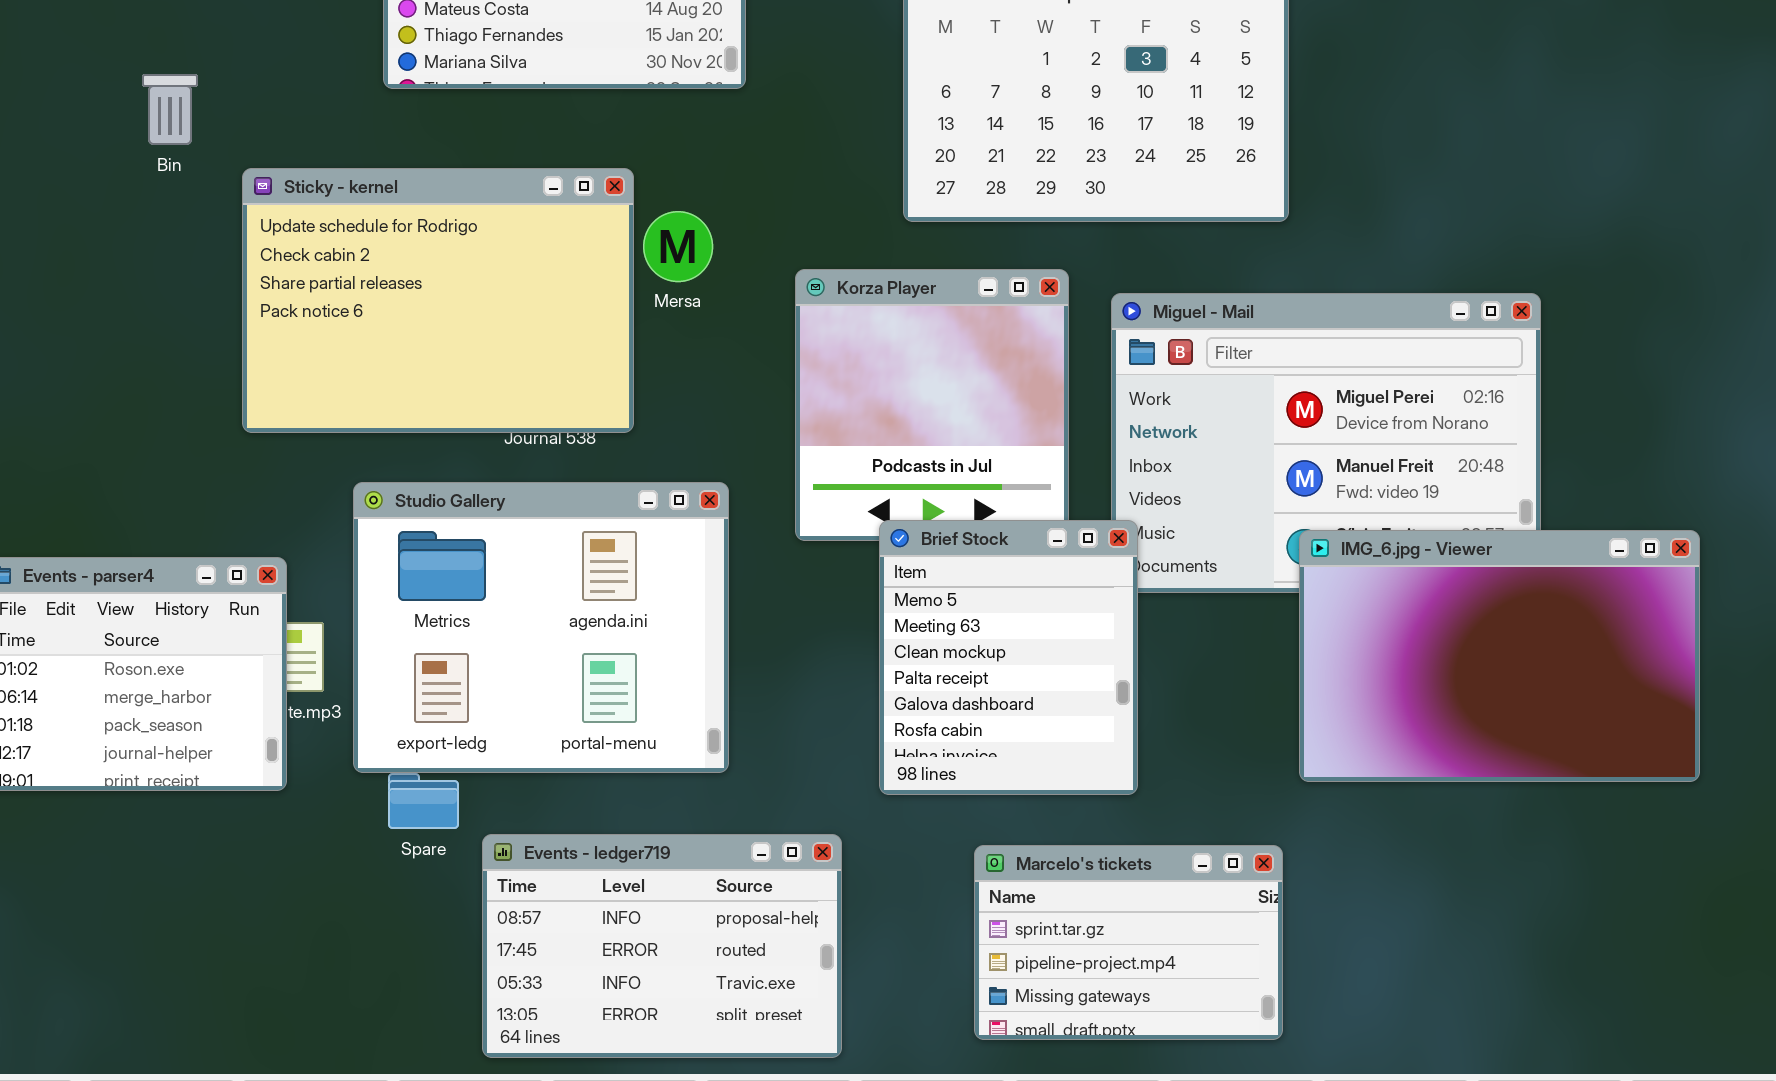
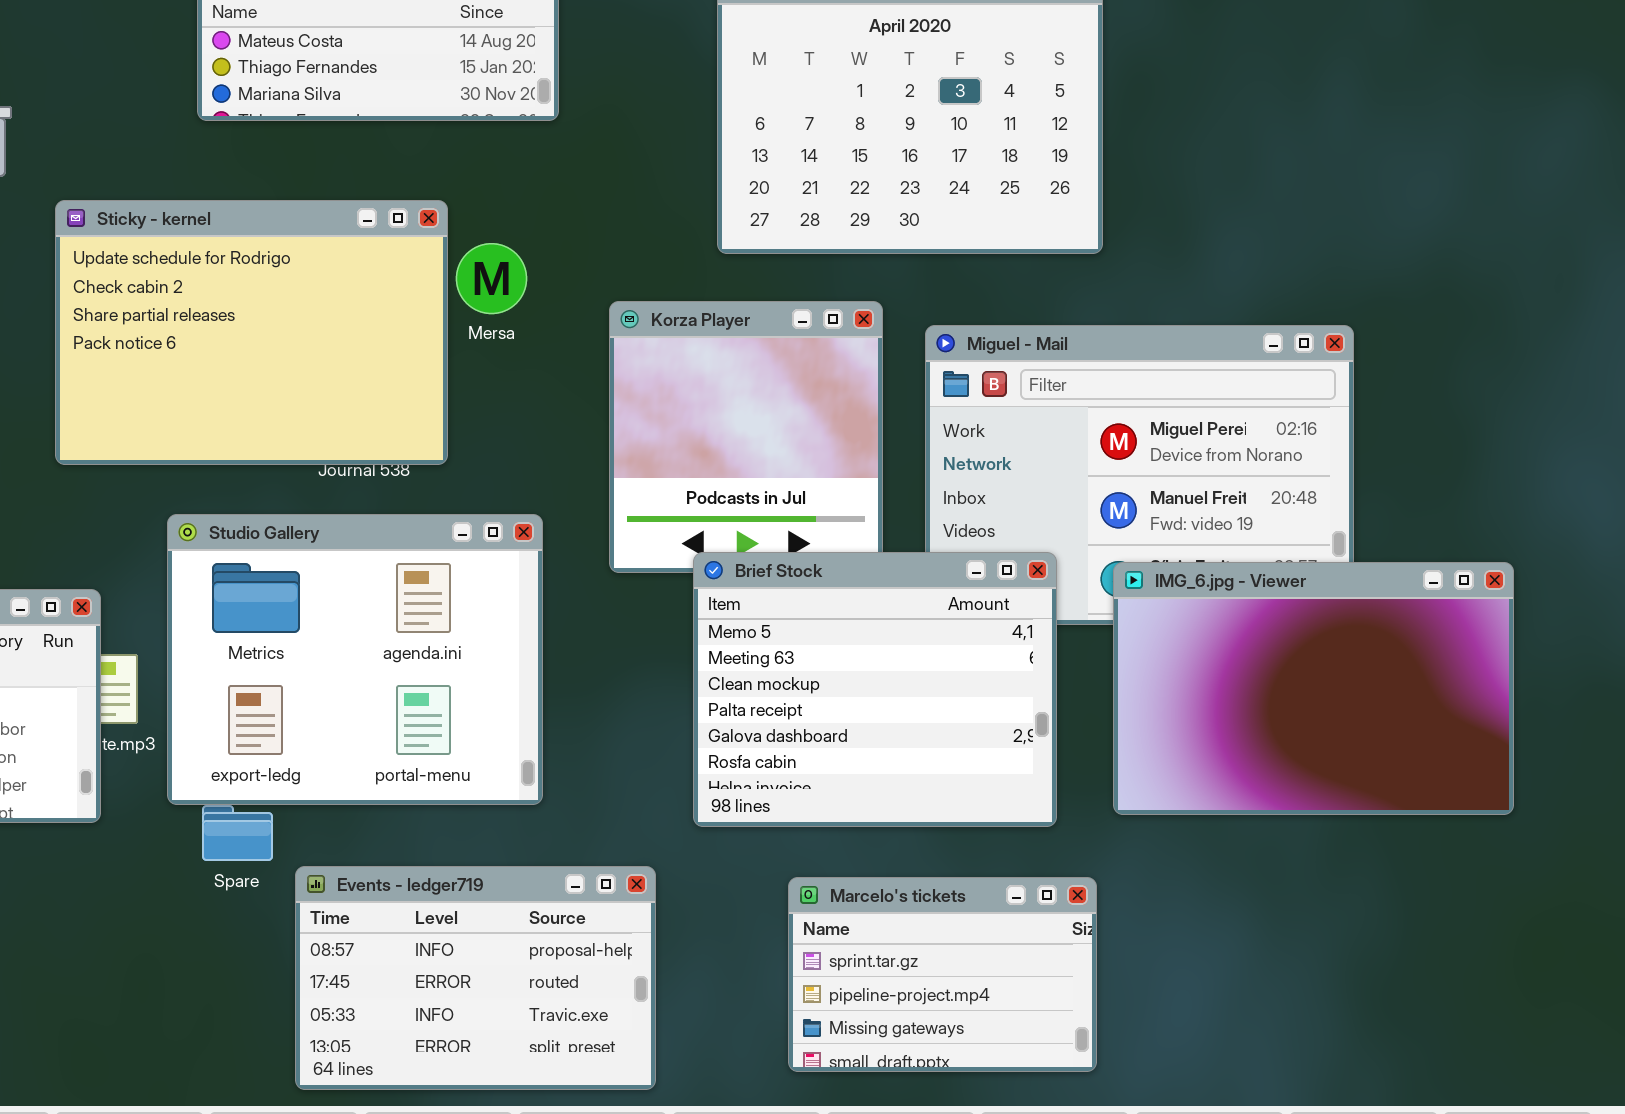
Brief Stock: [879,520,1138,795] -> [693,552,1057,827], resized

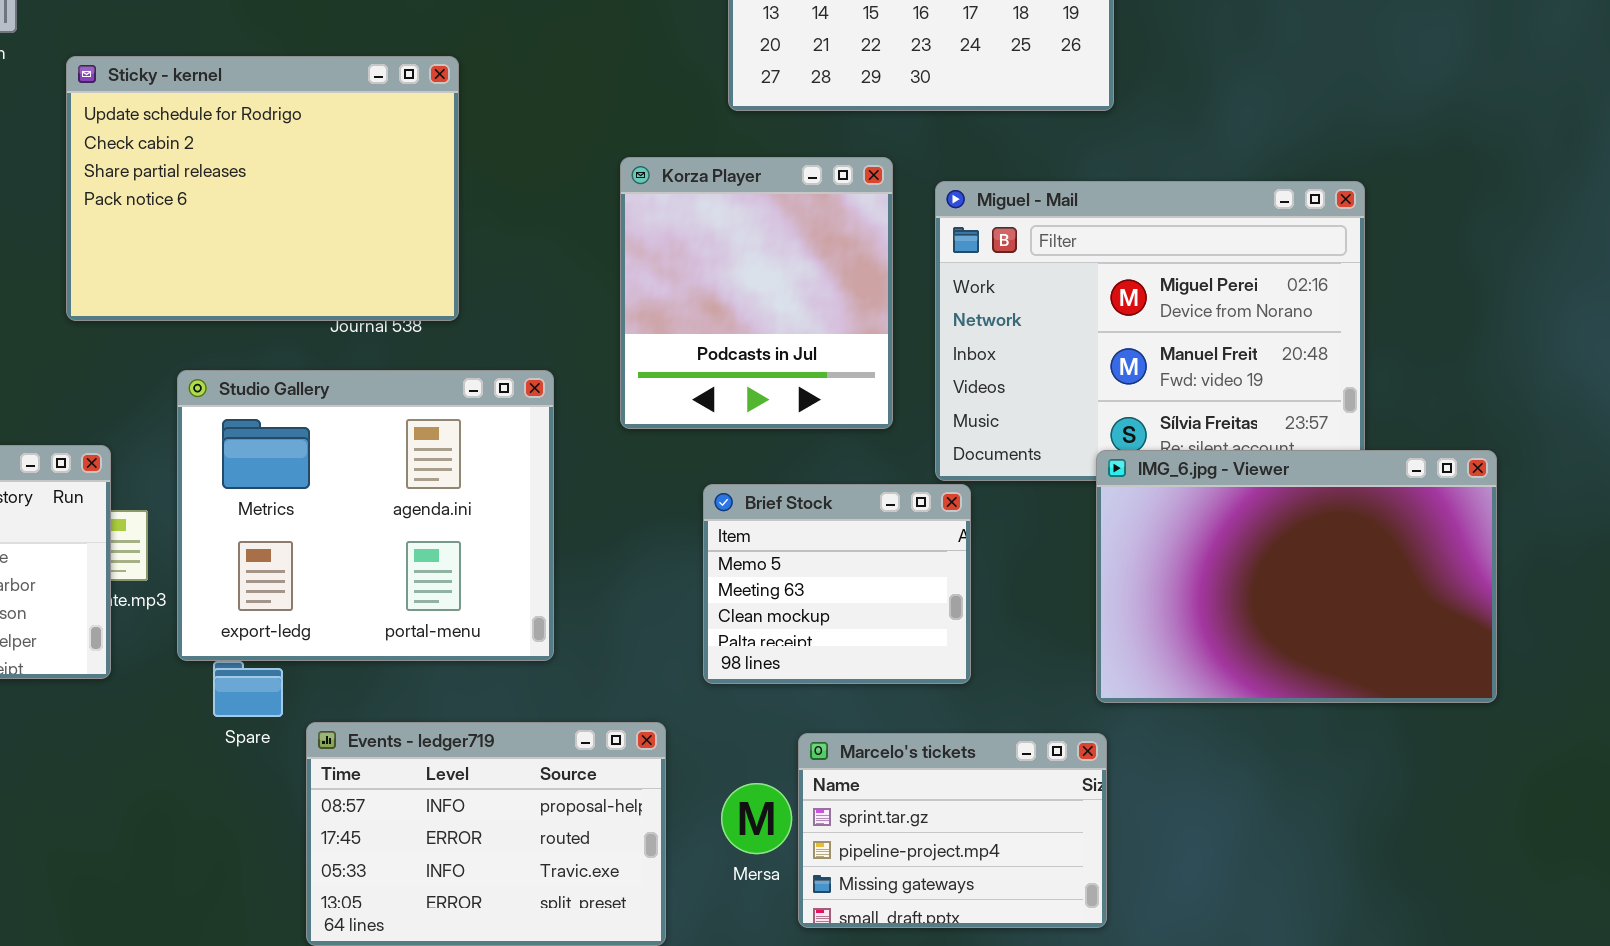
Mersa: [456,243,527,314] -> [721,783,792,854], moved
Brief Stock: [693,552,1057,827] -> [703,484,971,684], resized
IMG_6.jpg - Viewer: [1113,562,1514,815] -> [1096,450,1497,703], moved

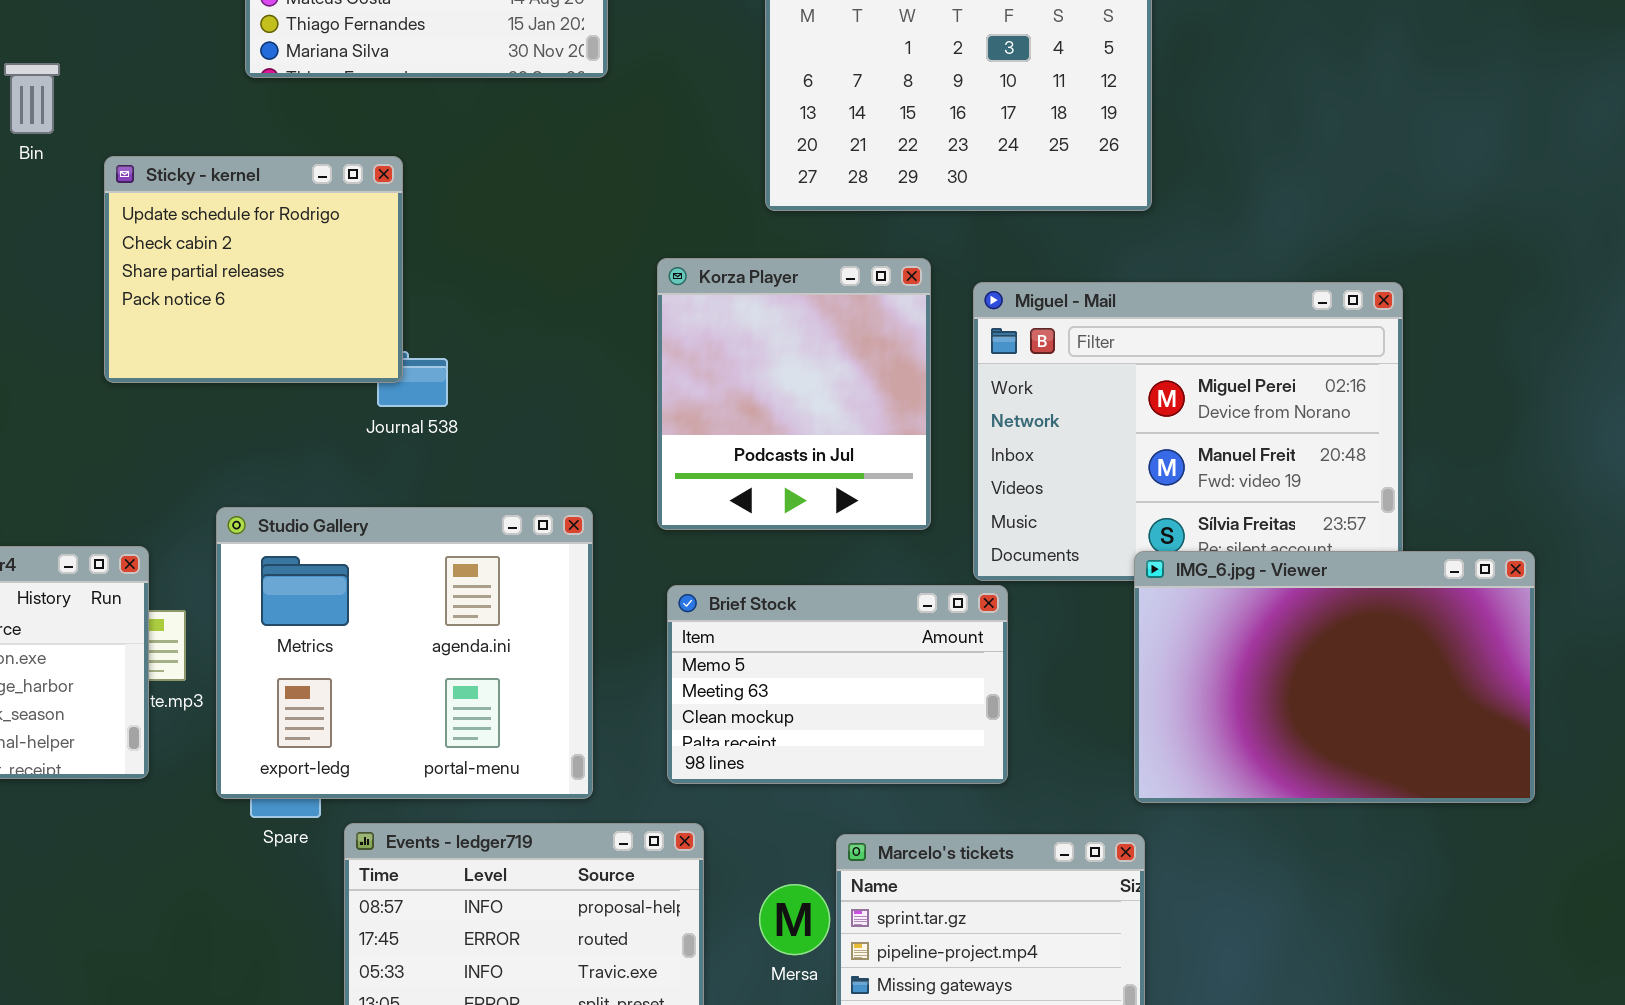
Sticky - kernel: [66,56,459,321] -> [104,156,403,383], resized
Studio Gallery: [177,370,554,661] -> [216,507,593,799], moved
Brief Stock: [703,484,971,684] -> [667,585,1008,784], resized

